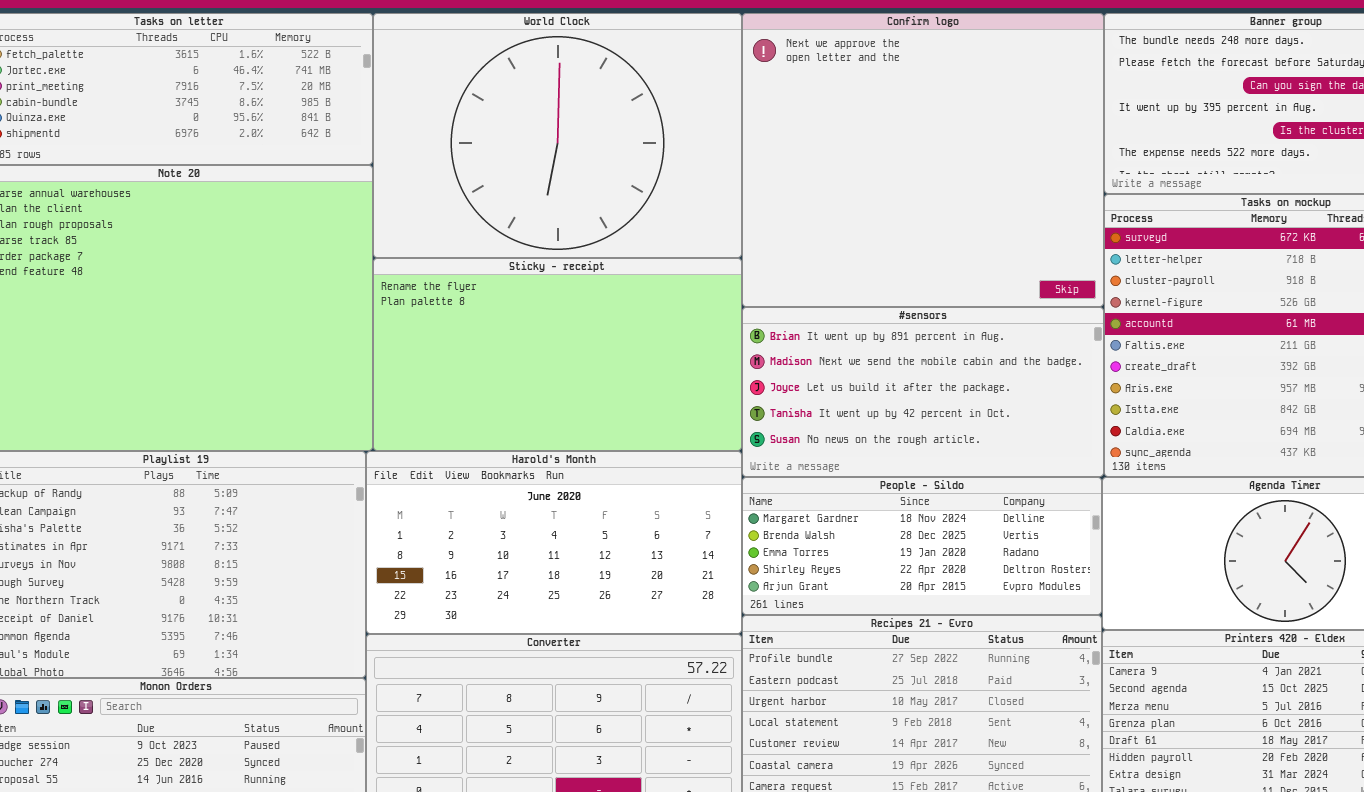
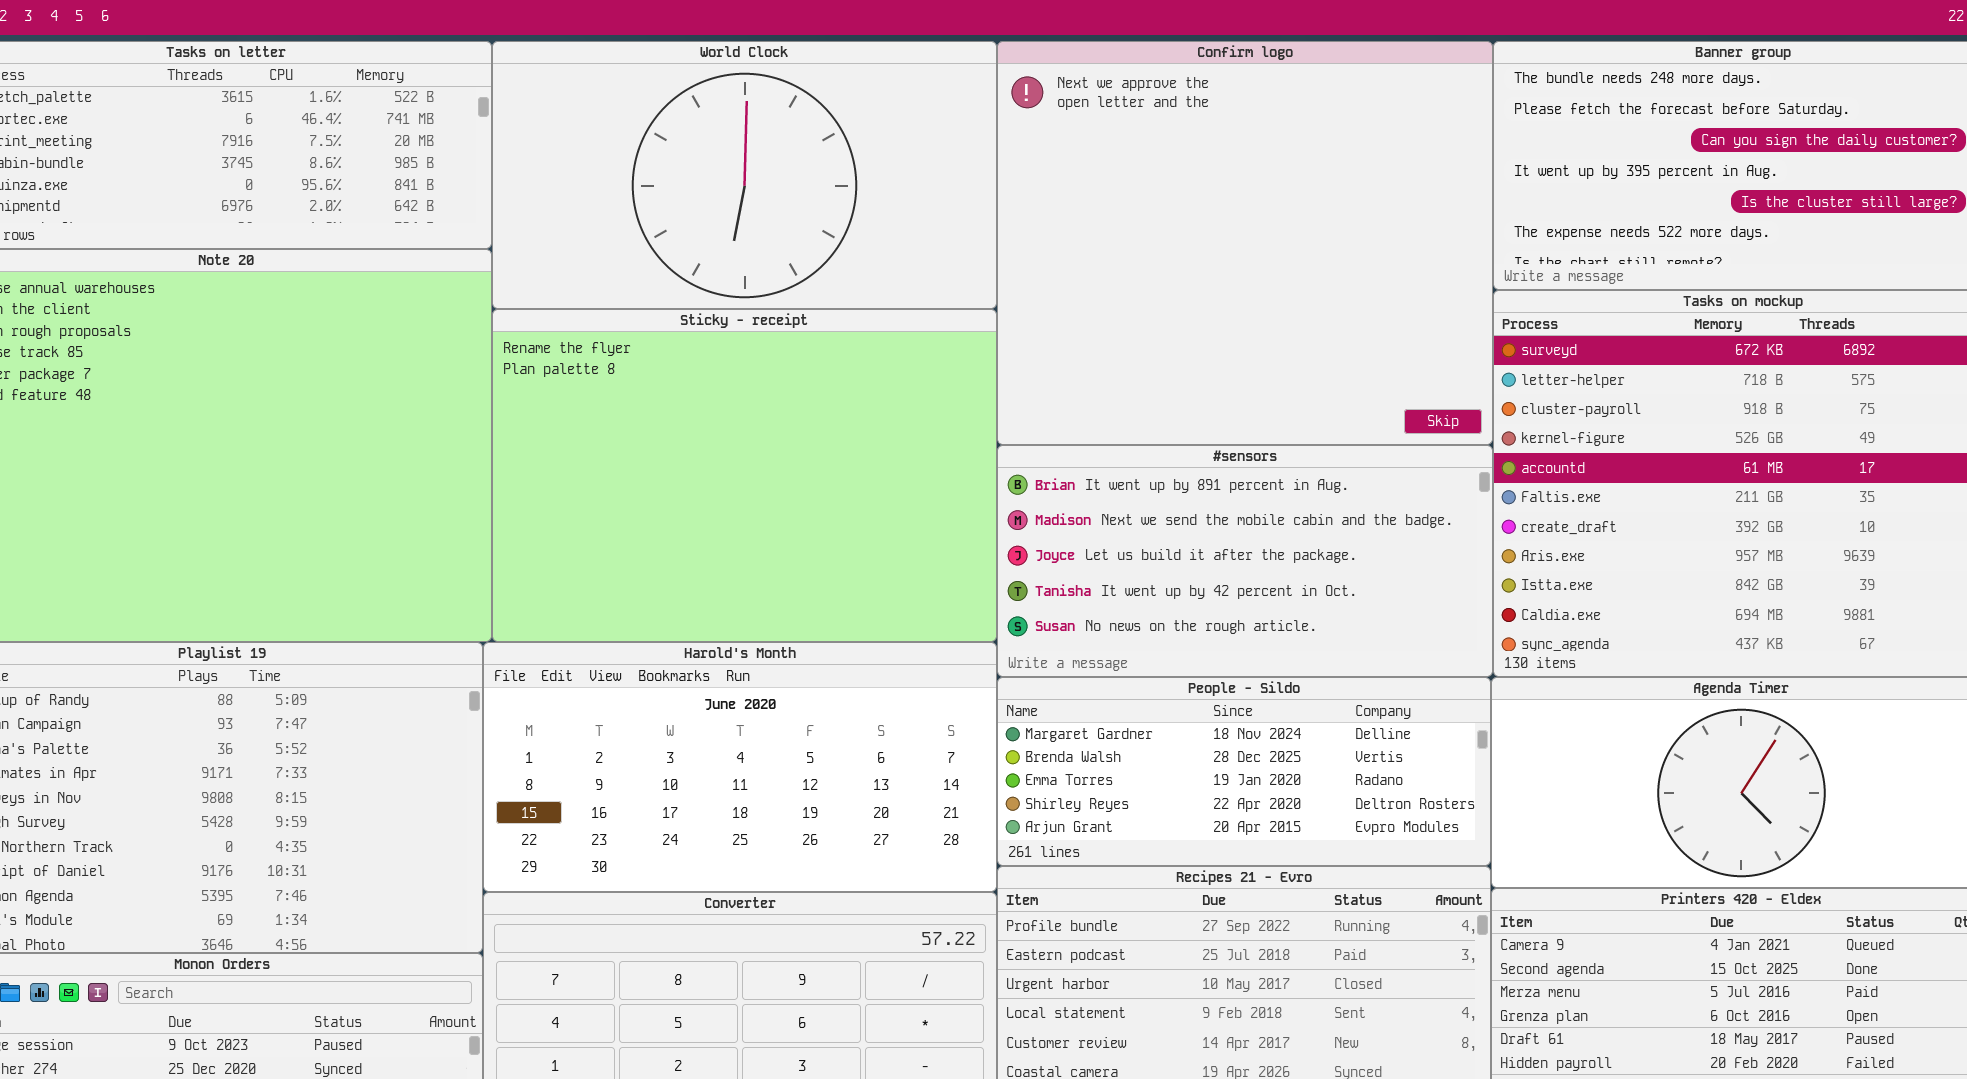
World Clock: [373,13,742,258] -> [492,41,997,309], resized
Sticky - receipt: [373,258,742,451] -> [492,309,997,642], resized

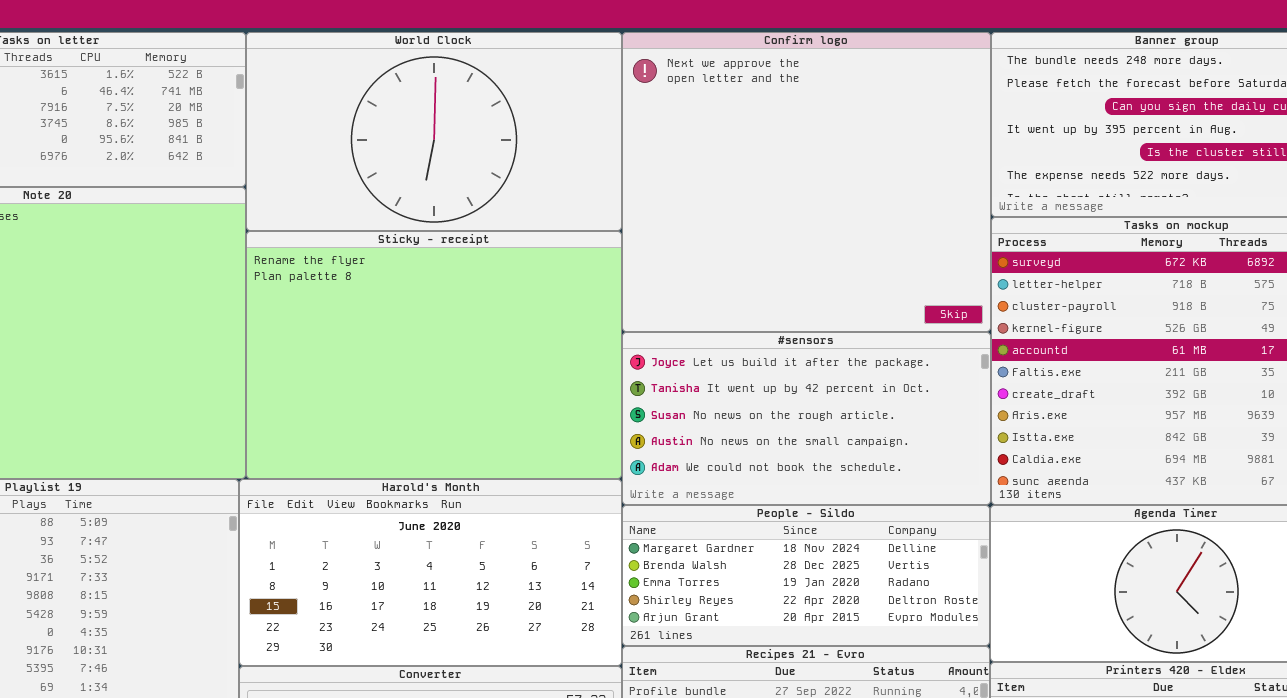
#sensors: [997,445,1493,677] -> [622,332,991,505], scrolled down 2 rows

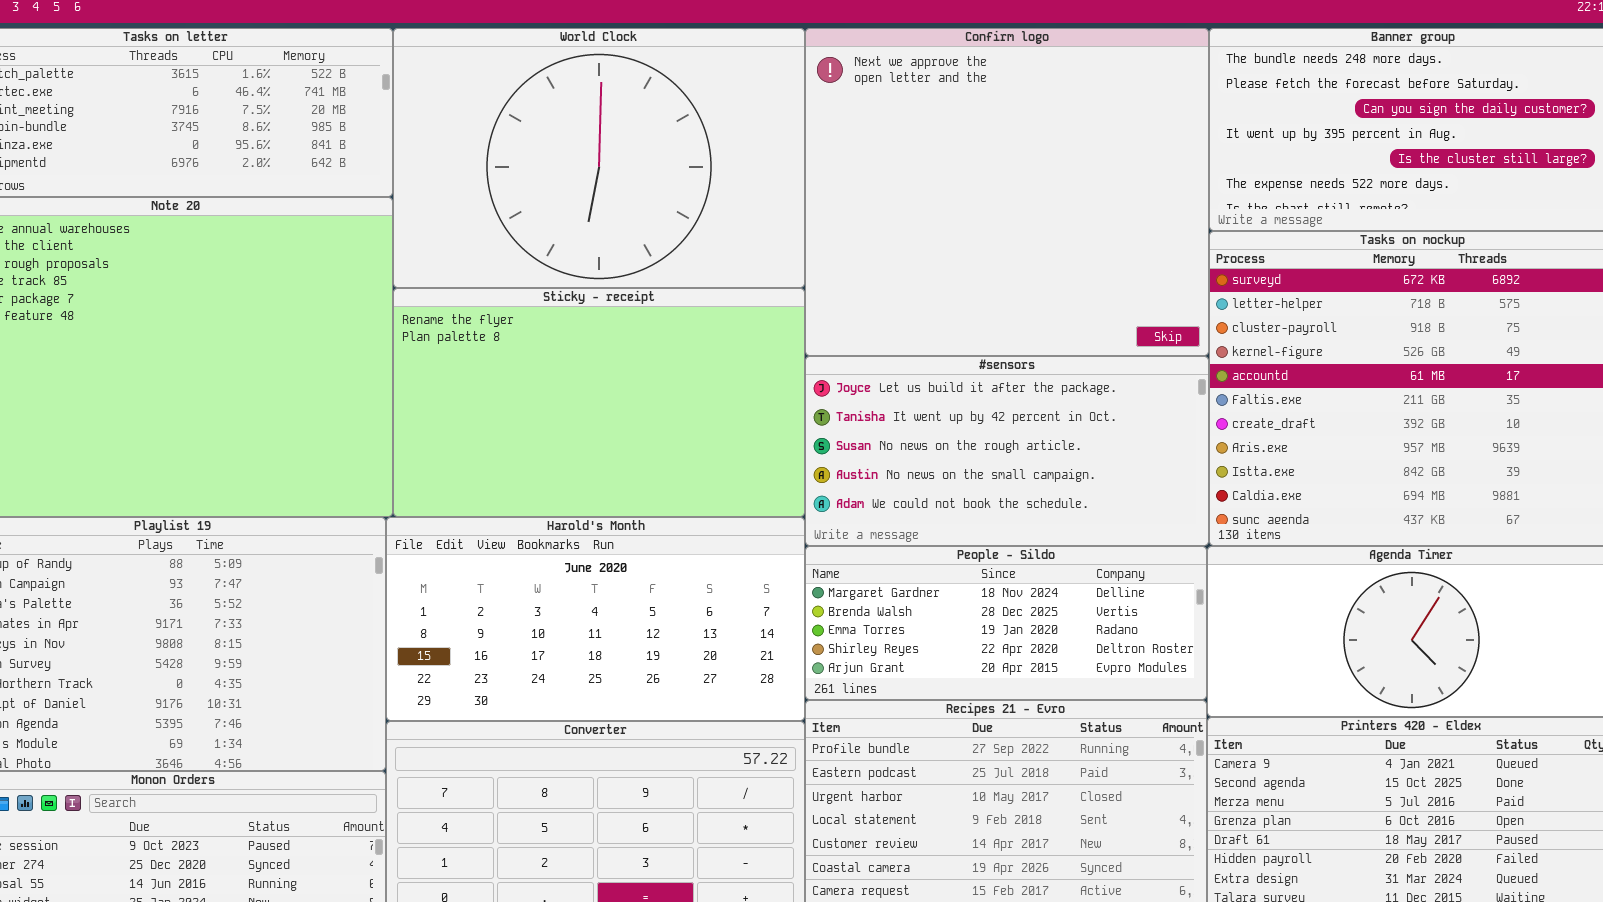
World Clock: [246,32,622,231] -> [393,28,805,288], resized
Sticky - receipt: [246,231,622,479] -> [393,288,805,517], resized

